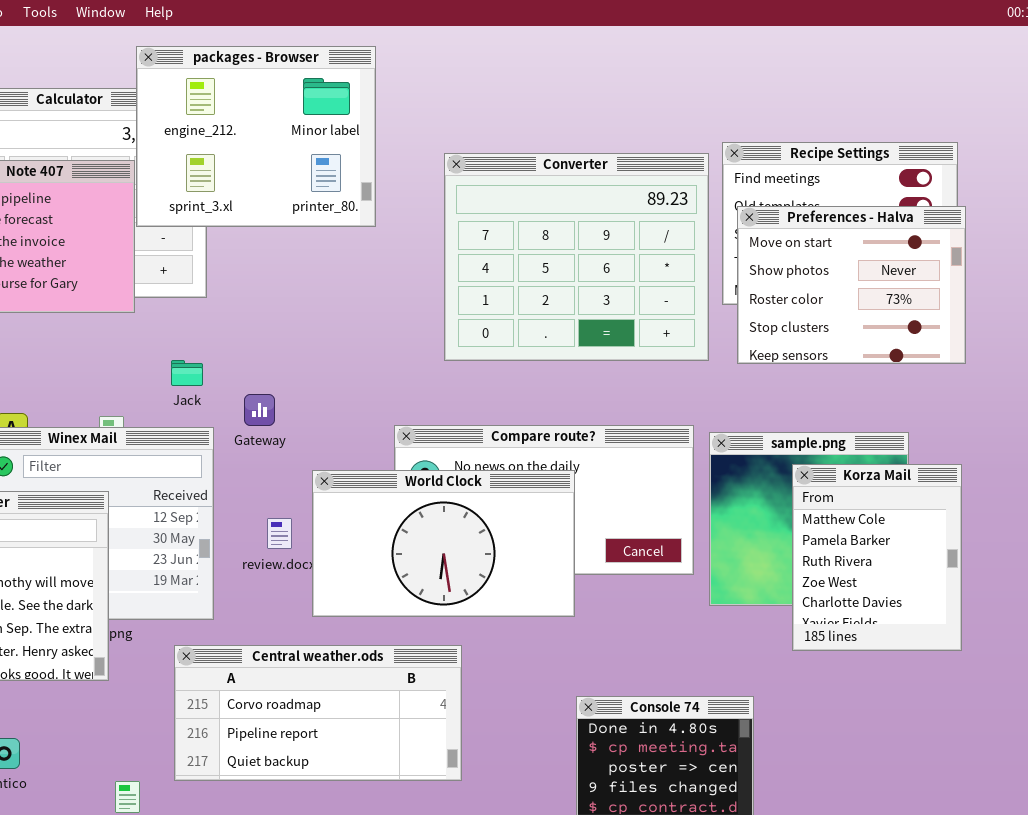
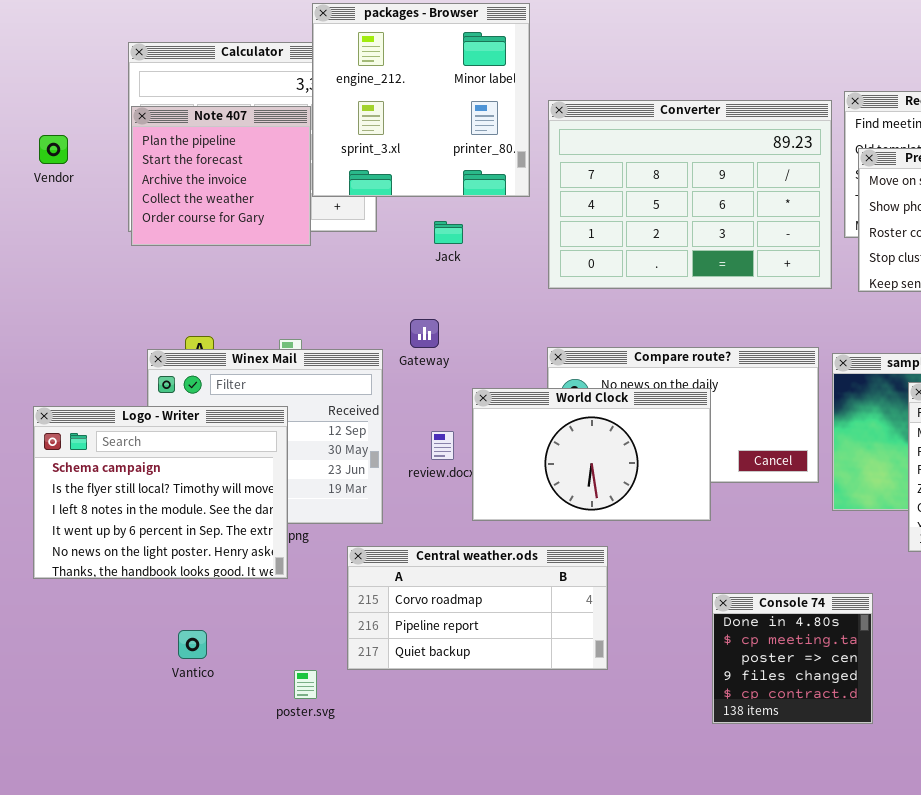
packages - Browser: [136,46,376,227] -> [312,3,530,197], resized
Converter: [444,153,709,361] -> [548,100,832,289], resized
Jack: [171,360,203,386] -> [434,221,463,244], moved

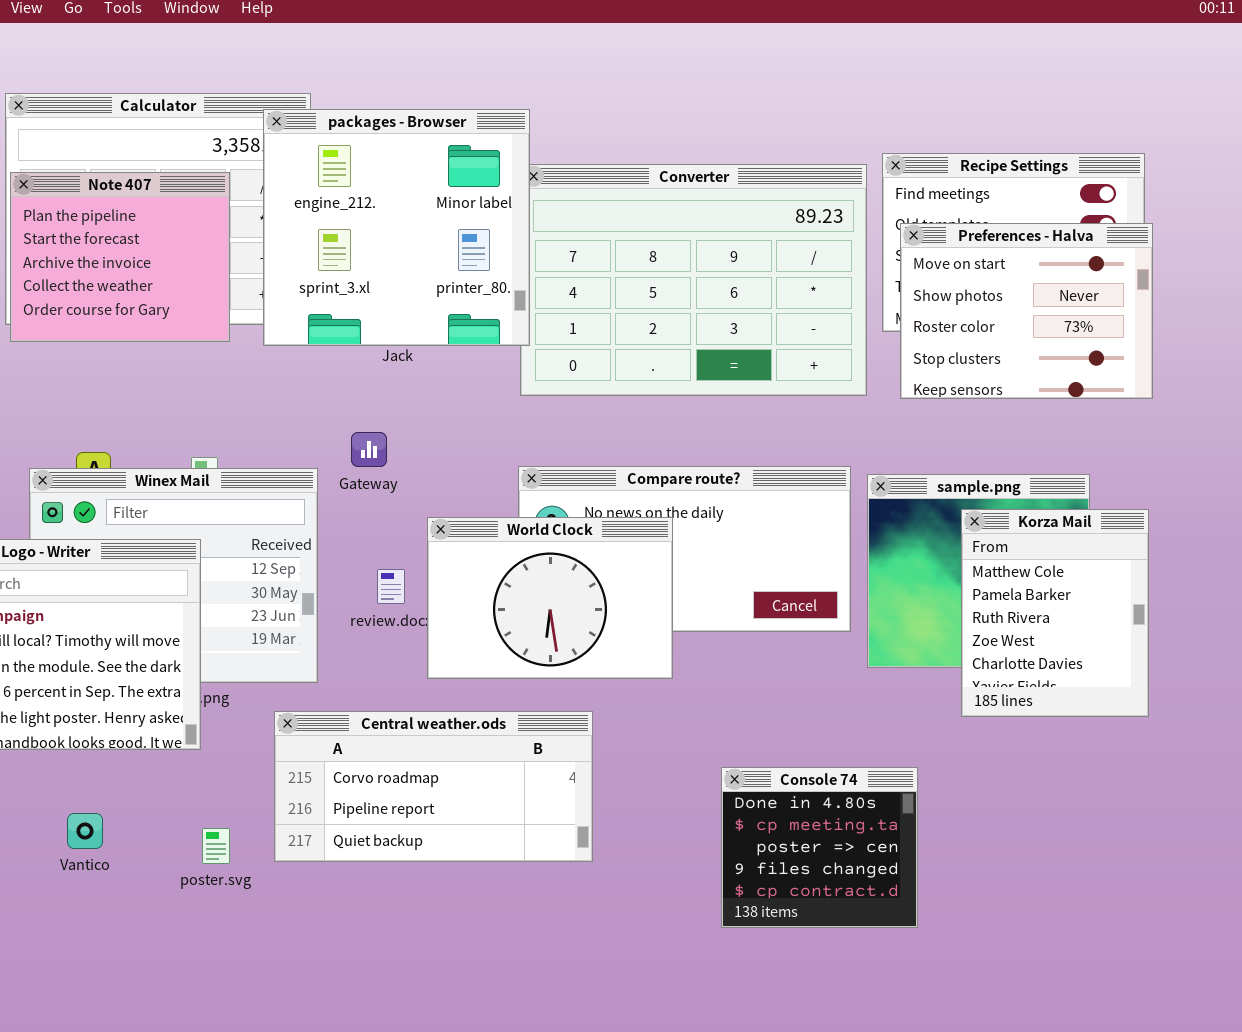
packages - Browser: [312,3,530,197] -> [263,109,530,346], moved
World Clock: [472,388,711,521] -> [427,517,673,679], resized
poster.svg: [294,670,317,699] -> [202,828,230,864], moved

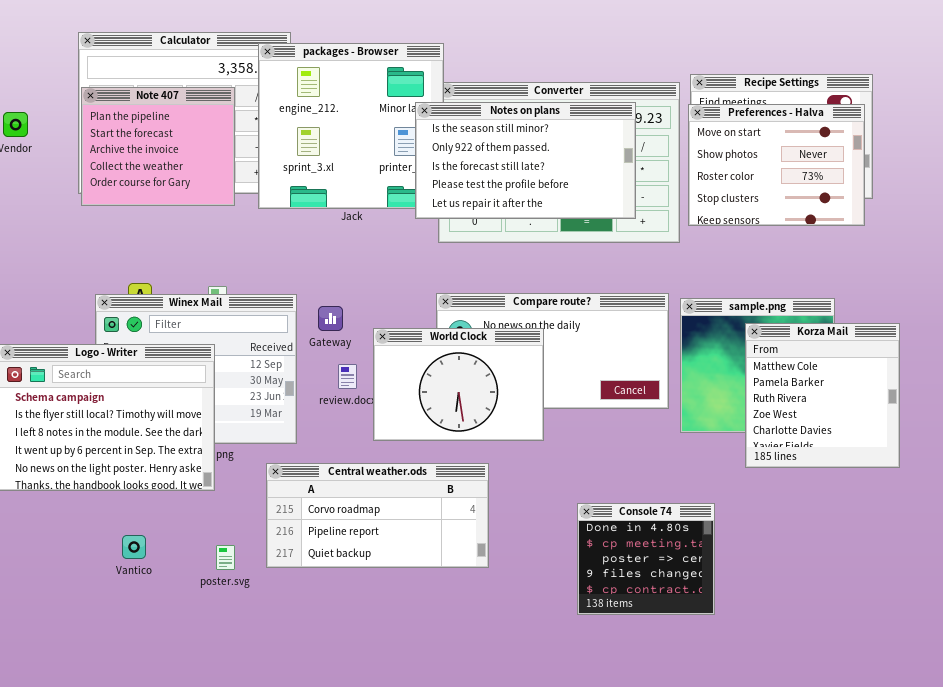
Notes on plans: none -> [415,102,636,219], opened
Preferences - Halva: [900,223,1153,399] -> [688,104,865,226], moved
Gateway: [351,432,387,467] -> [318,306,343,331], moved
Korza Mail: [961,509,1149,717] -> [745,323,900,468], resized

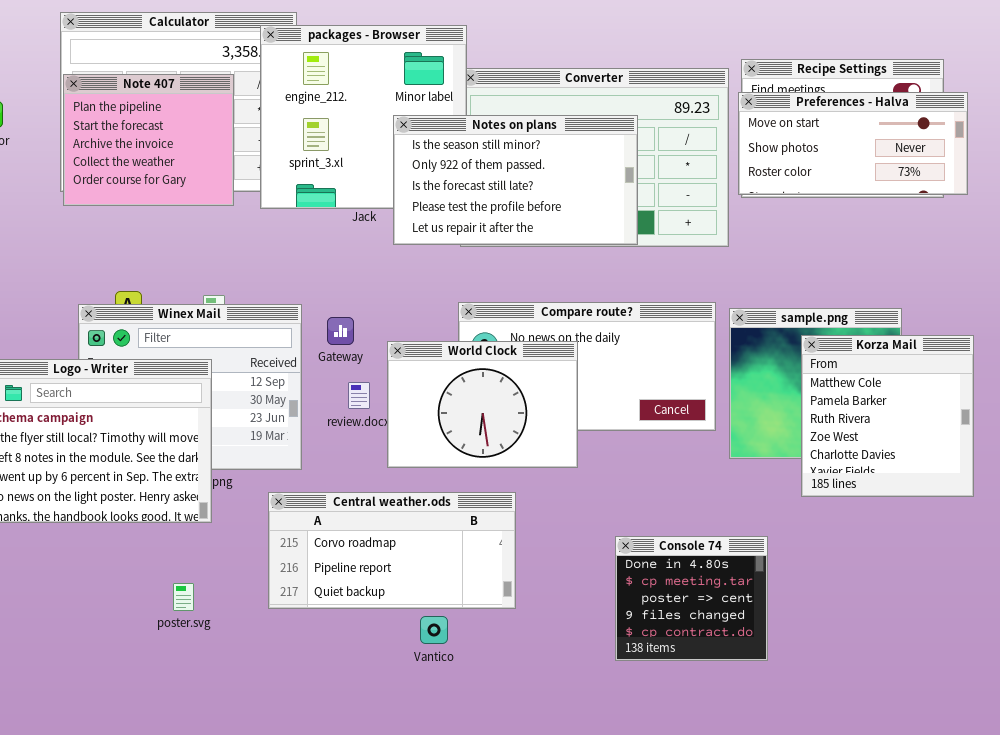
Notes on plans: [415,102,636,219] -> [393,115,638,245], moved
Preferences - Halva: [688,104,865,226] -> [738,92,968,195], resized
Vantico: [122,535,146,559] -> [420,616,448,644], moved
poster.svg: [216,545,235,570] -> [173,583,194,611], moved

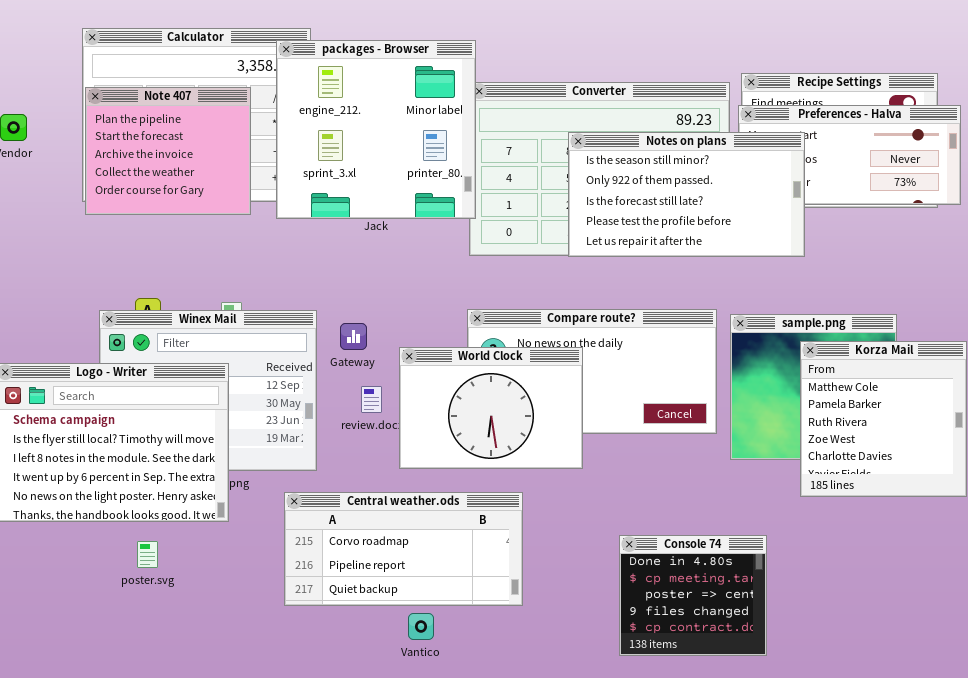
Notes on plans: [393,115,638,245] -> [568,132,805,257], moved
poster.svg: [173,583,194,611] -> [137,541,158,568], moved
Vantico: [420,616,448,644] -> [408,613,434,640], moved

